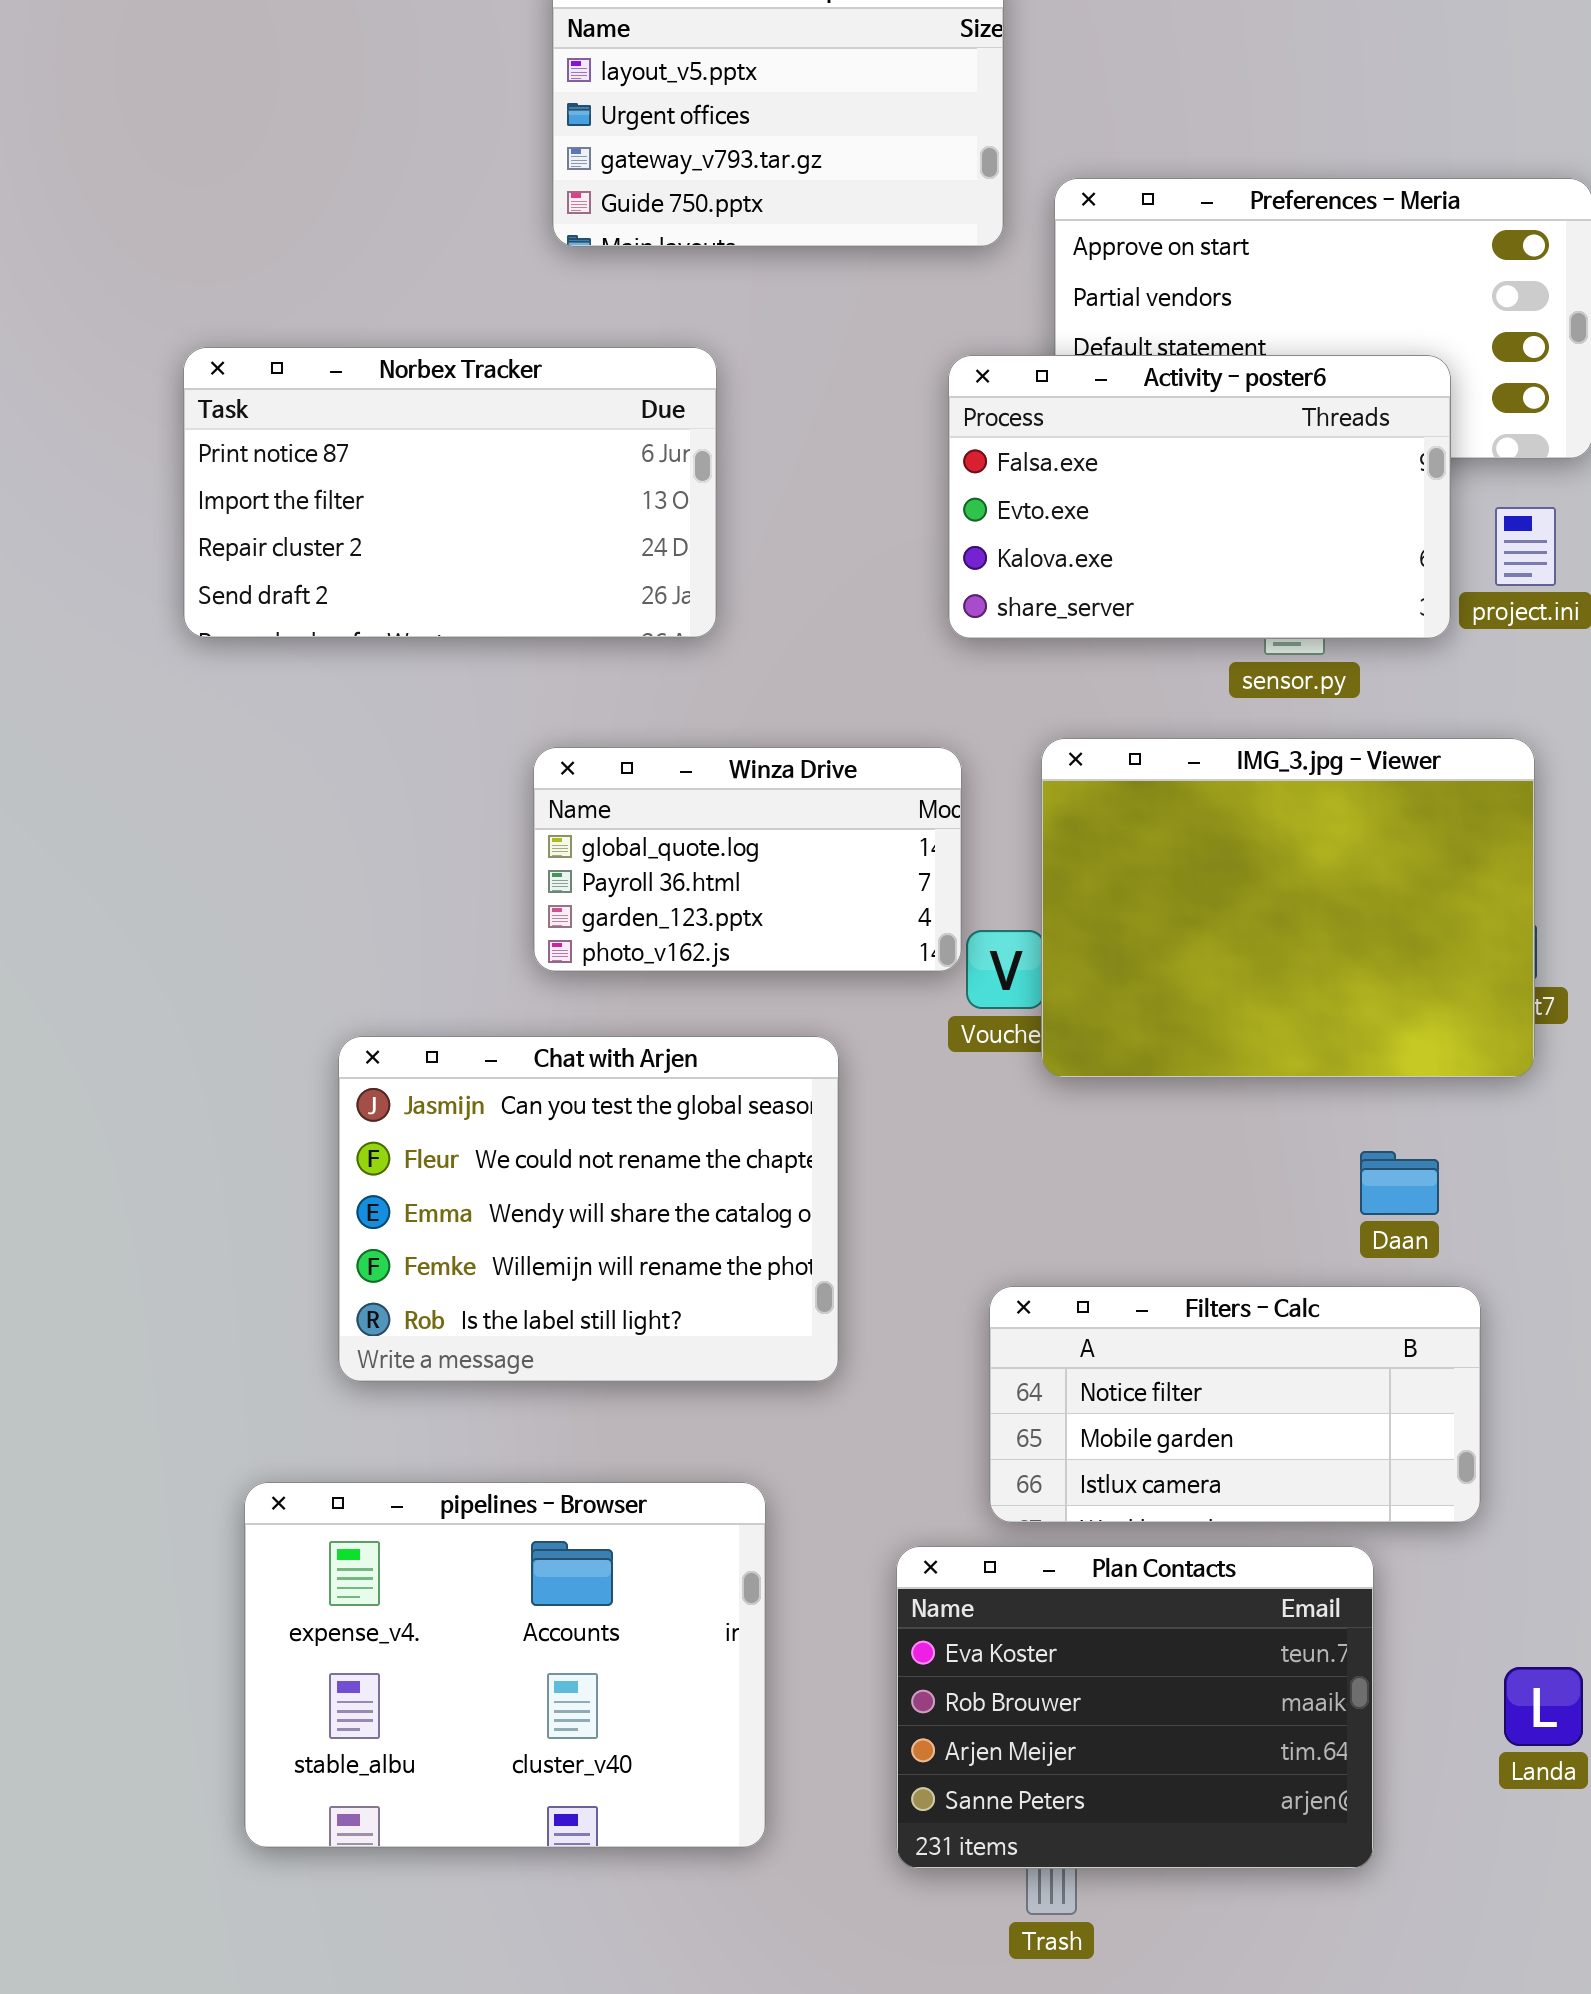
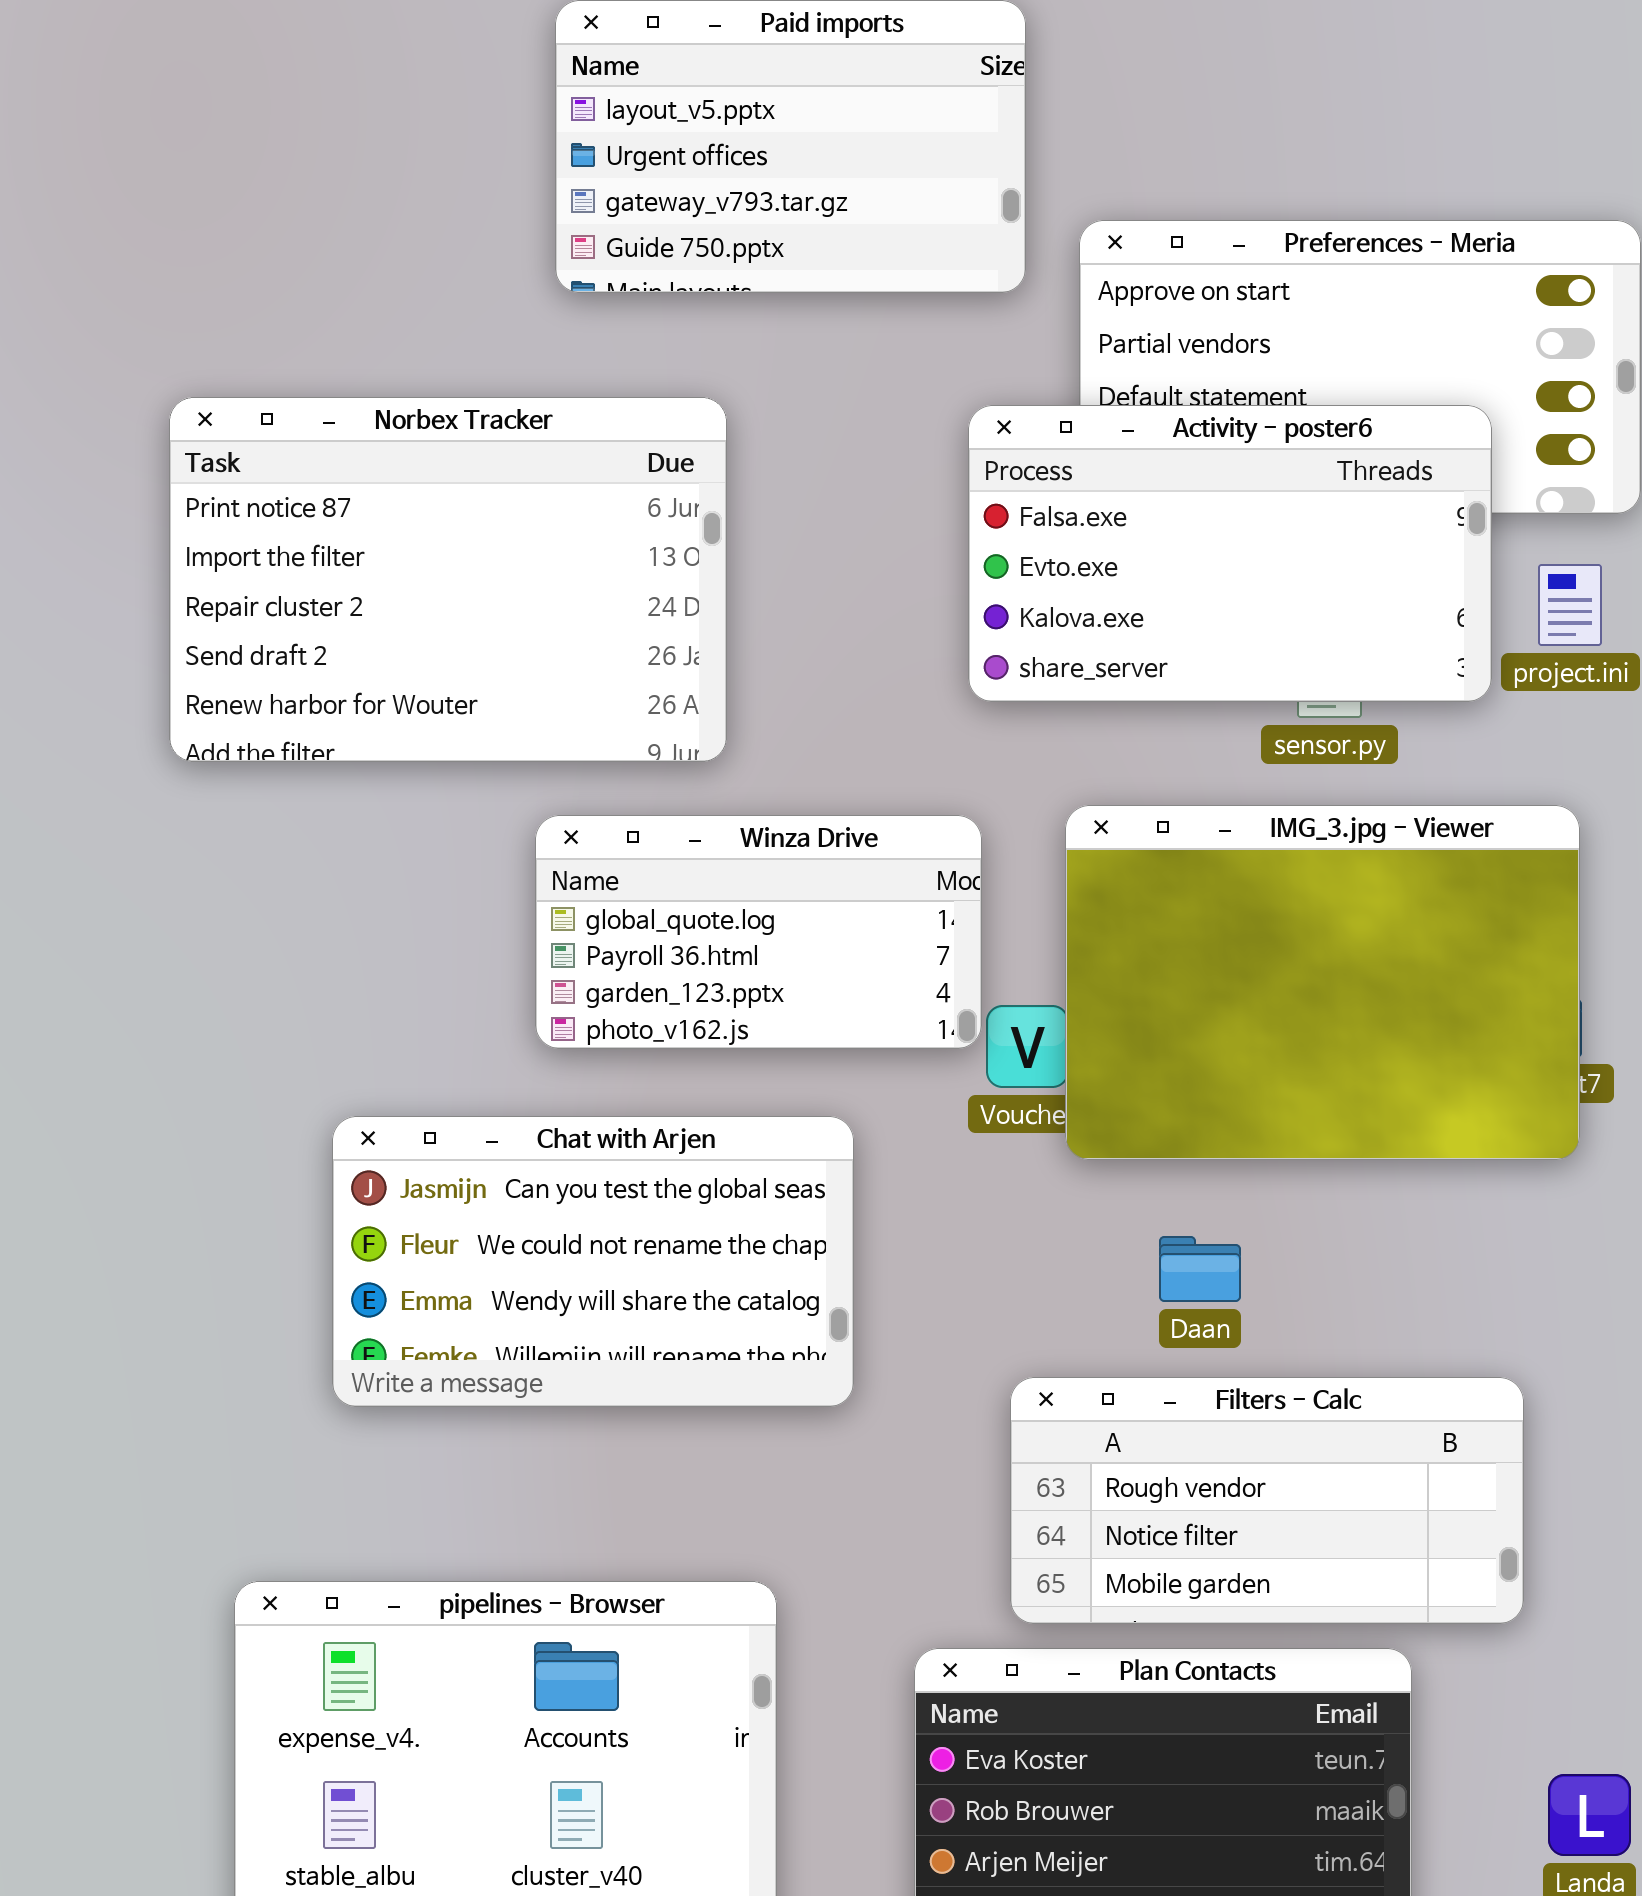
Norbex Tracker: [183,347,717,638] -> [169,397,727,762], resized
Chat with Arjen: [338,1036,839,1382] -> [332,1116,854,1407], resized
Daan: [1360,1151,1439,1215] -> [1159,1236,1241,1302], moved
Filters - Calc: [989,1286,1481,1523] -> [1010,1377,1524,1624], scrolled up 1 row

